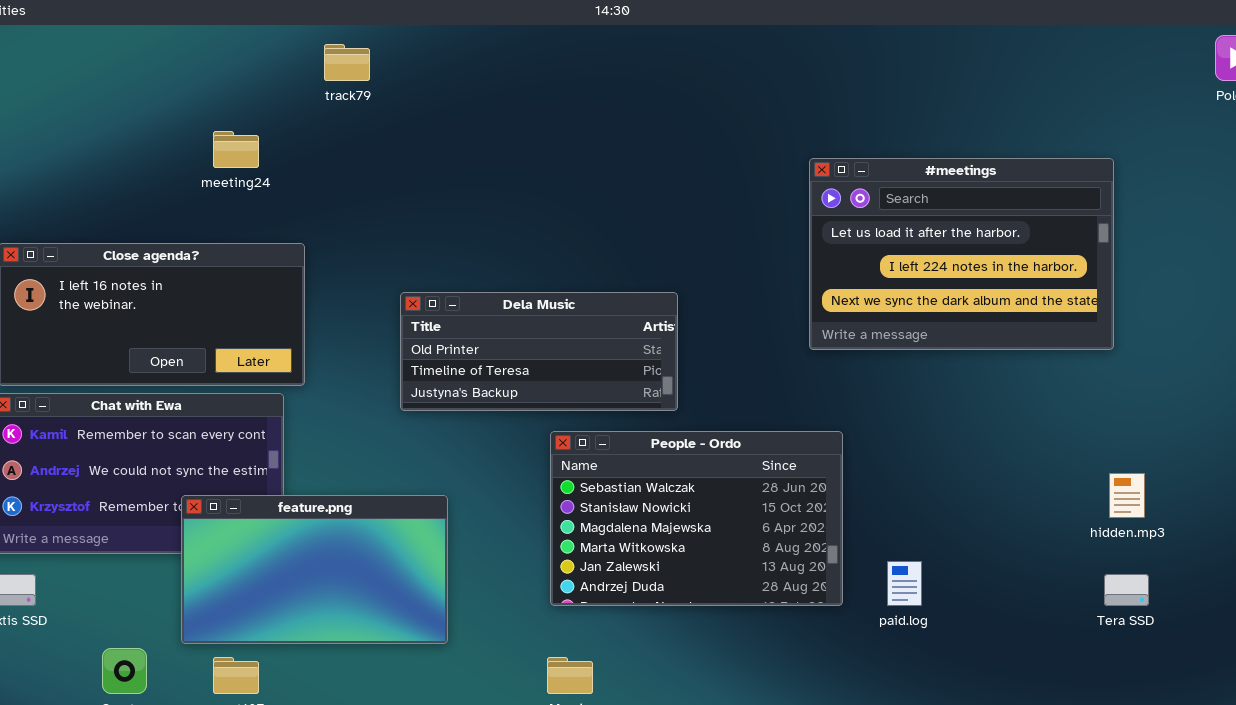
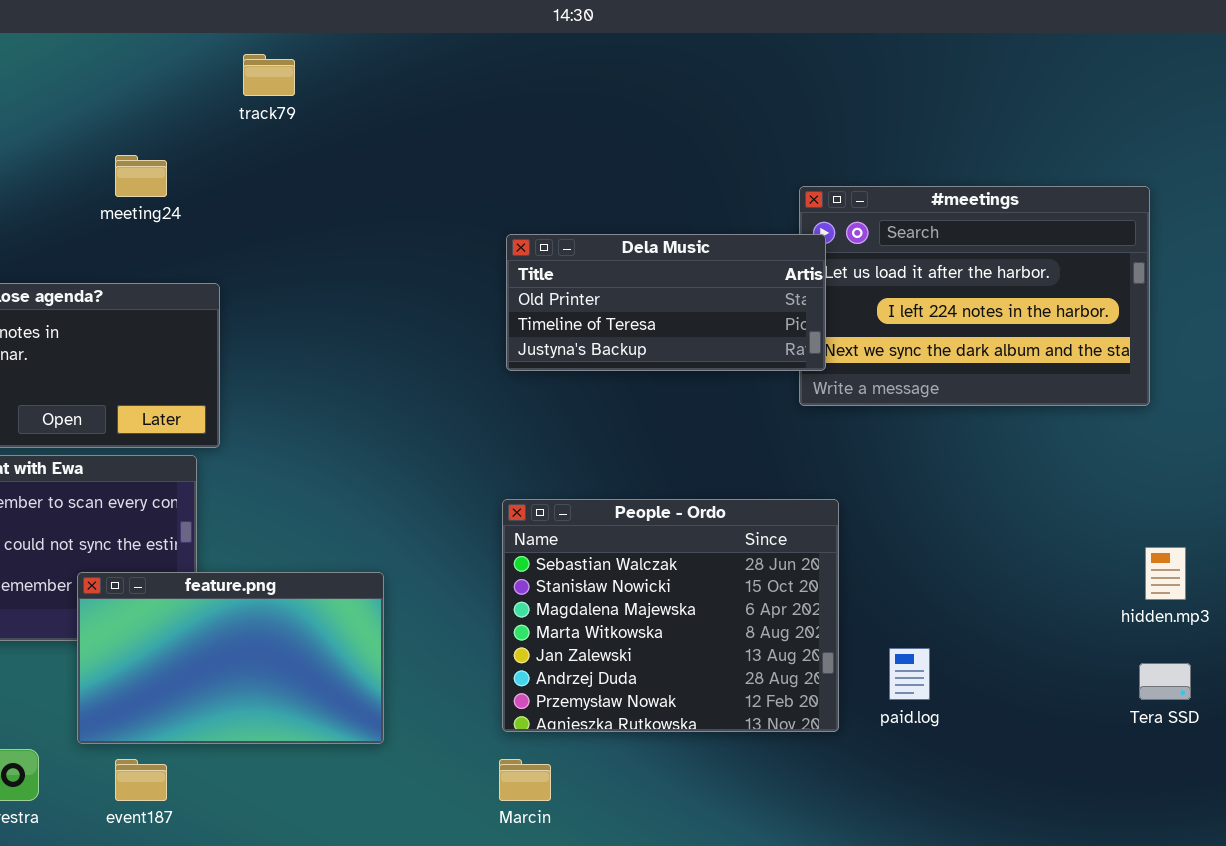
Dela Music: [400,292,678,411] -> [506,234,826,371], moved
People - Ordo: [550,431,843,606] -> [502,499,839,732], resized

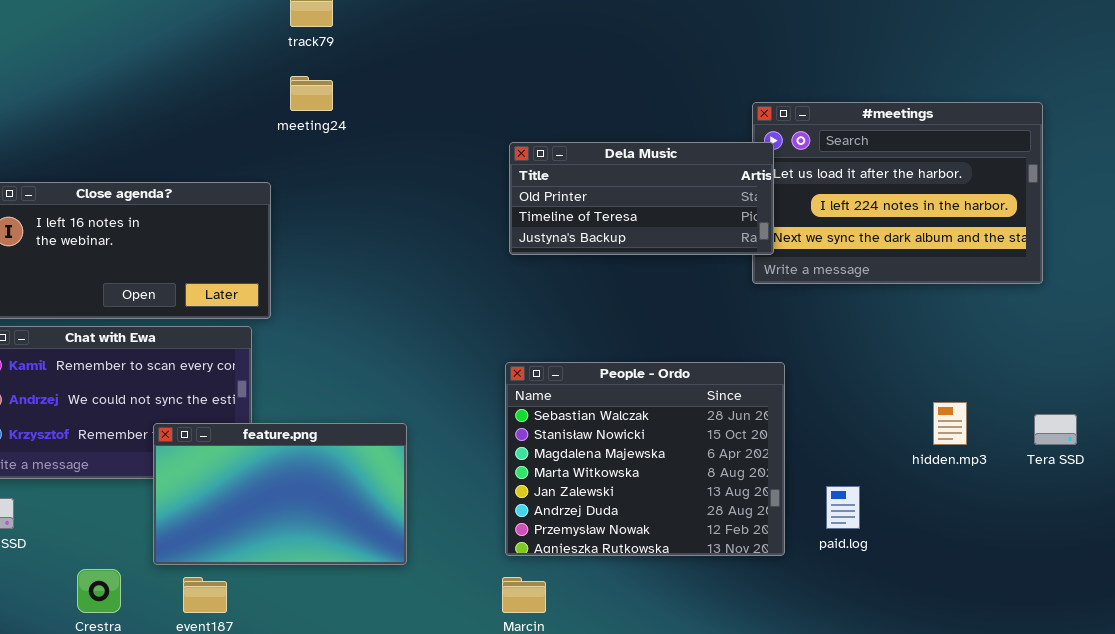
meeting24: [115,155,167,197] -> [290,76,333,111], moved
hidden.mp3: [1145,547,1186,600] -> [933,402,967,445], moved
Tera SSD: [1139,663,1191,700] -> [1034,414,1077,445], moved

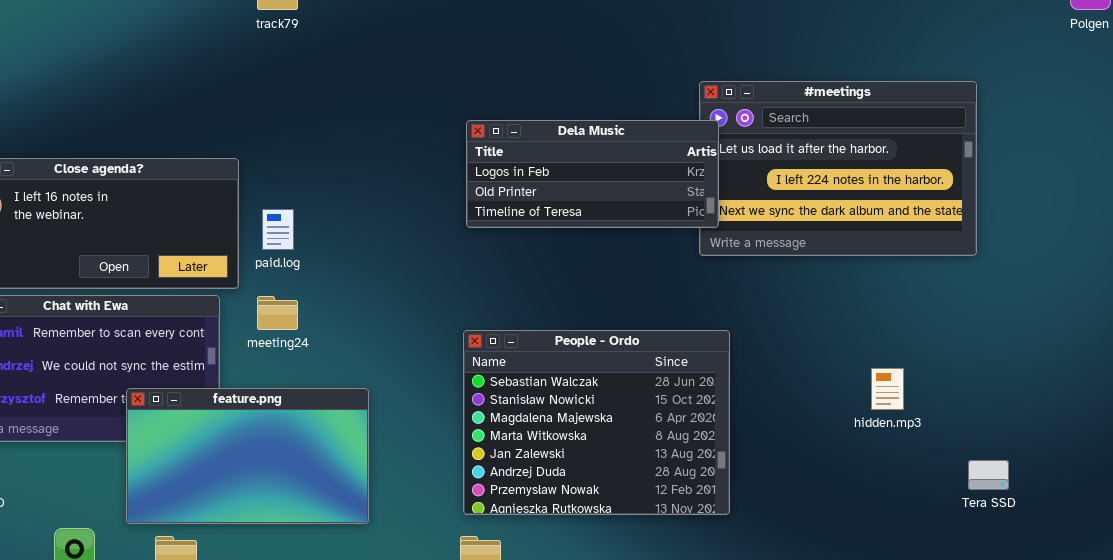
meeting24: [290,76,333,111] -> [257,296,298,330], moved
Dela Music: [509,142,774,255] -> [466,120,719,228], scrolled up 1 row
Tera SSD: [1034,414,1077,445] -> [968,460,1009,490], moved
paid.log: [826,486,860,529] -> [262,209,294,250], moved

